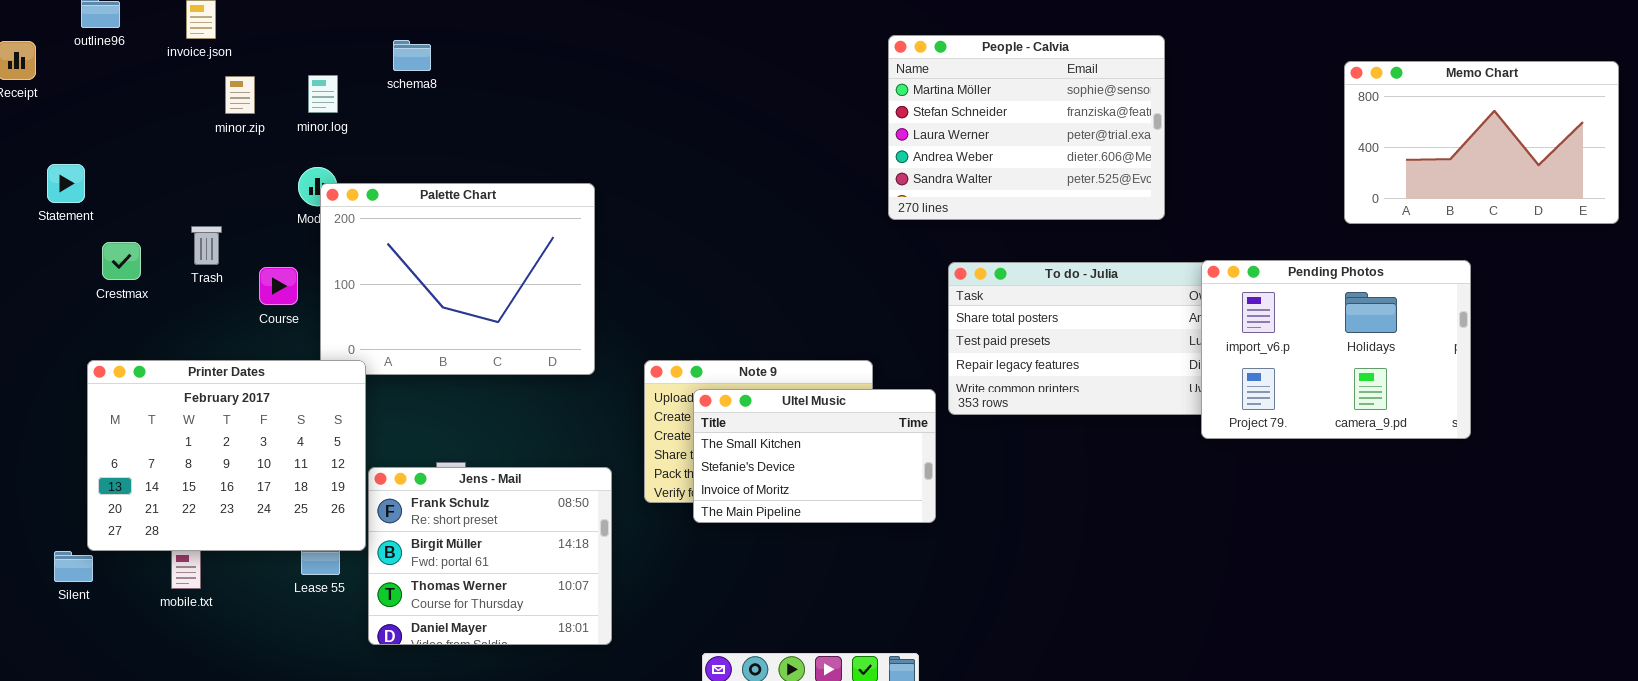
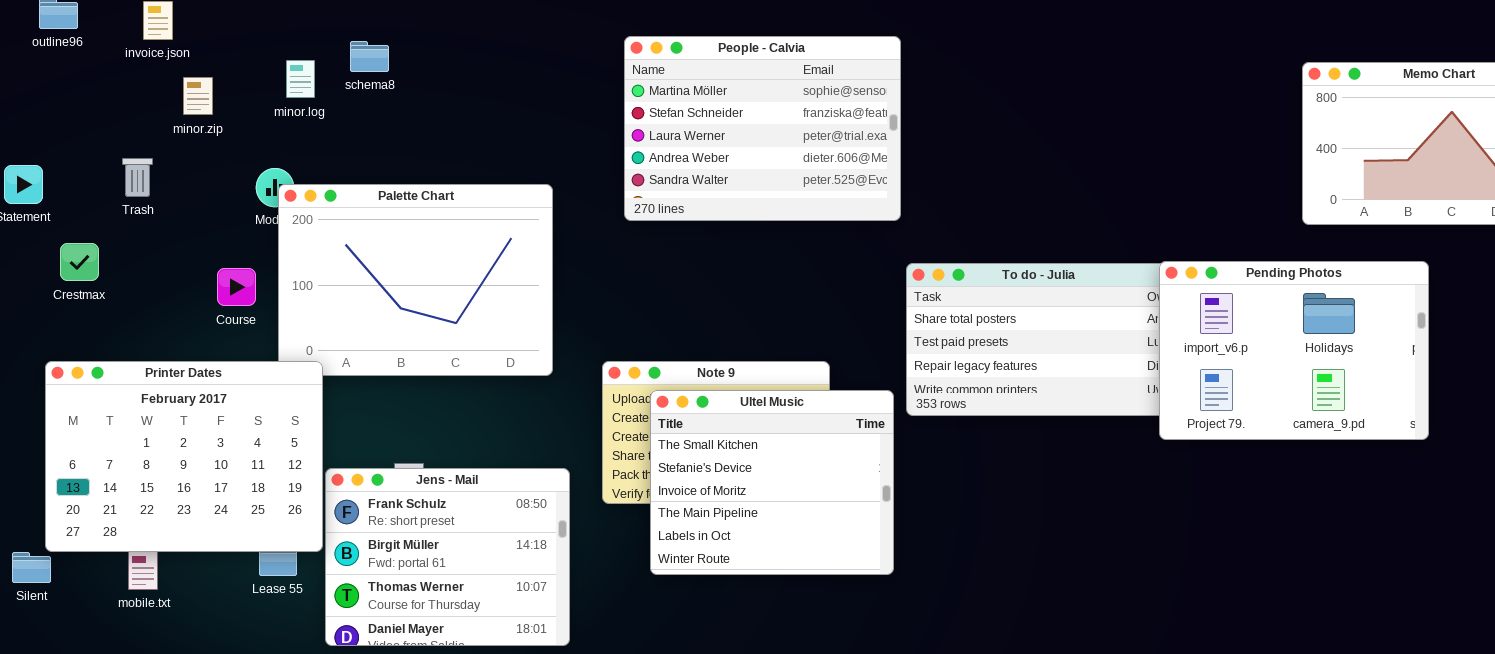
People - Calvia: [888,35,1165,220] -> [624,36,901,221], moved
minor.log: [308,75,338,113] -> [286,60,315,98], moved
Trash: [191,226,222,265] -> [122,158,153,197], moved
Ultel Music: [693,389,936,523] -> [650,390,894,575], resized

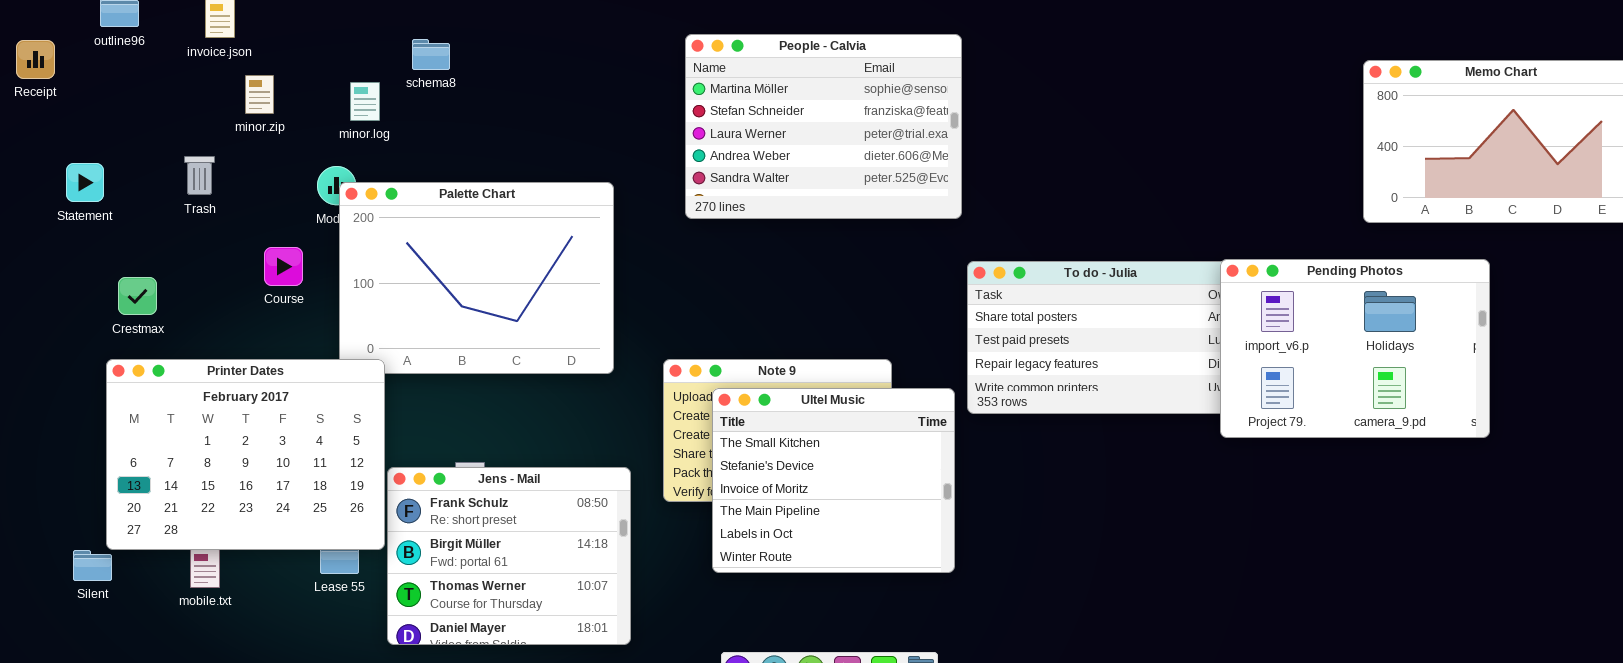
minor.log: [286,60,315,98] -> [350,82,380,121], moved
Crestmax: [60,243,99,281] -> [118,277,157,315], moved
Course: [217,268,256,306] -> [264,247,303,286], moved

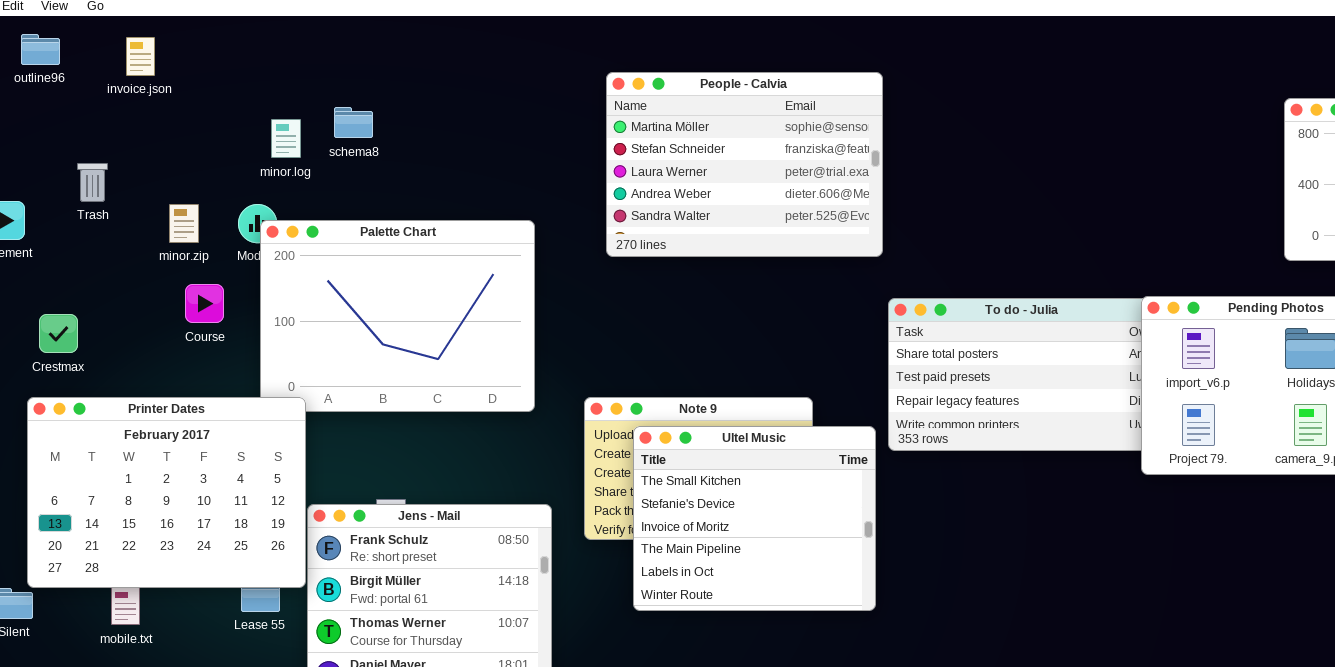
schema8: [412,39,450,70] -> [334,107,373,138], moved
minor.zip: [245,75,274,114] -> [169,204,199,243], moved
Trash: [184,156,215,195] -> [77,163,108,202], moved

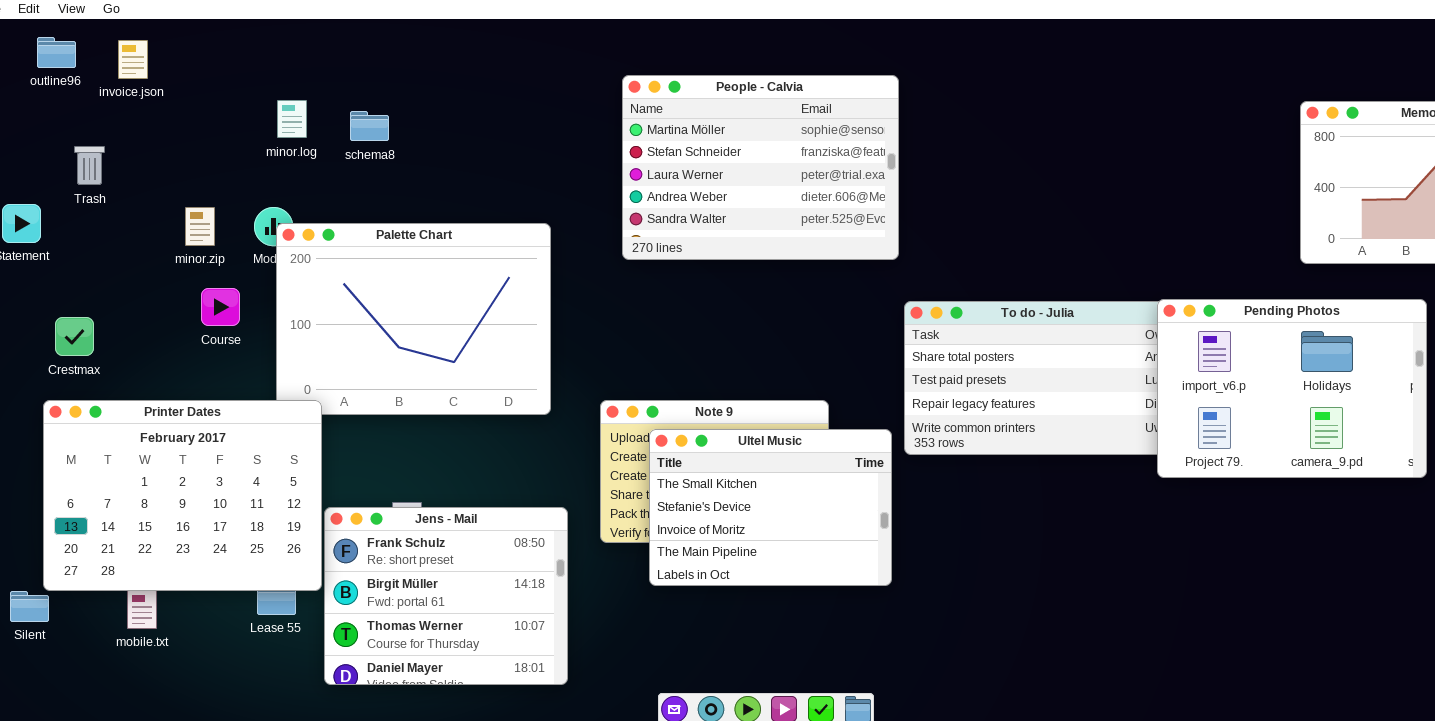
invoice.json: [126,37,155,76] -> [118,40,148,79], moved
minor.log: [271,119,301,158] -> [277,100,307,138], moved
Trash: [77,163,108,202] -> [74,146,105,185], moved
Ultel Music: [633,426,876,611] -> [649,429,892,586], resized

